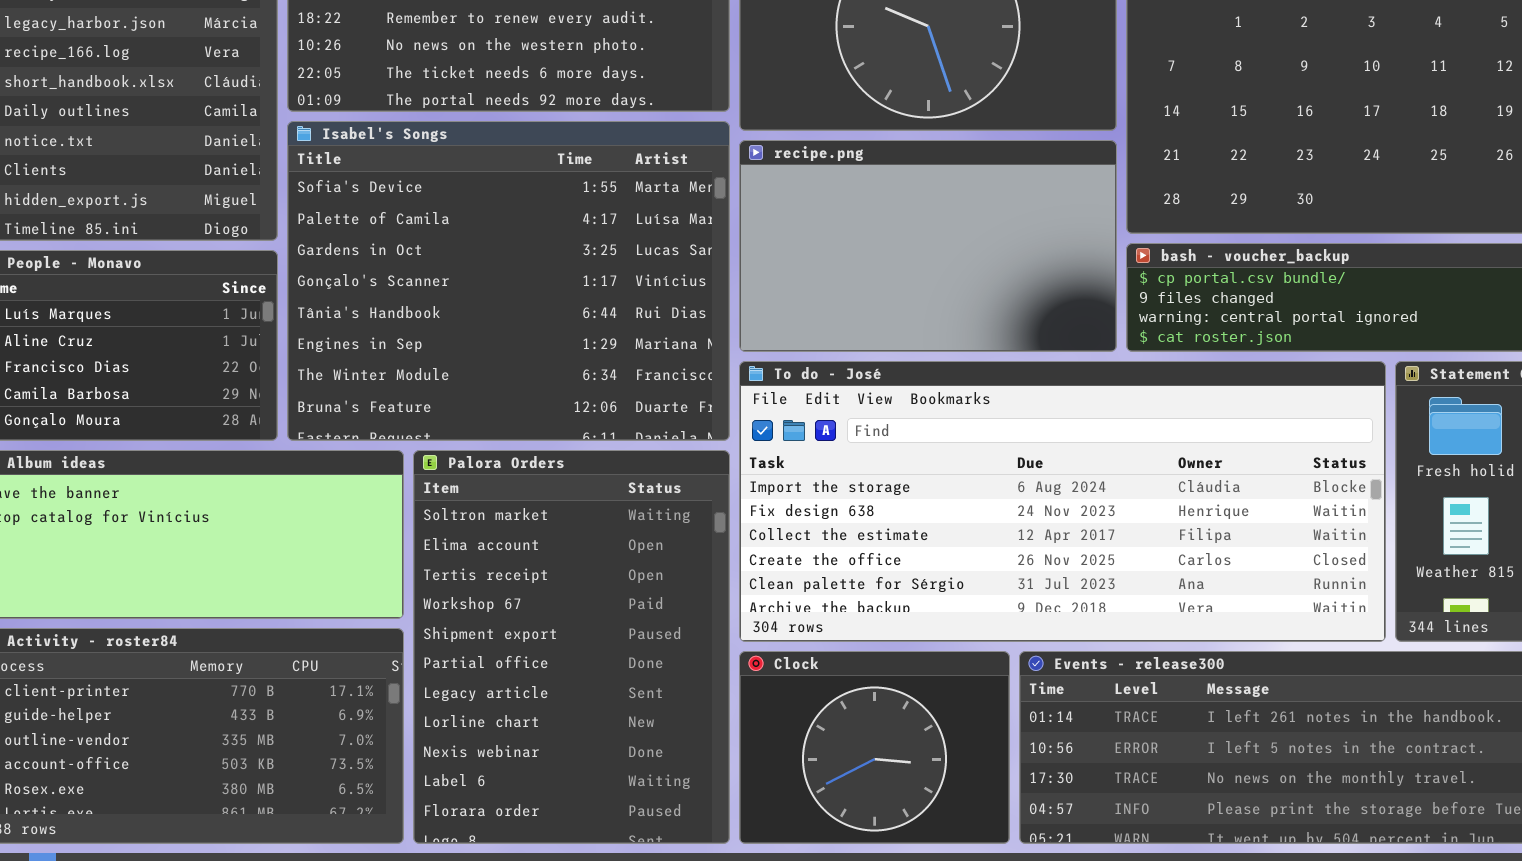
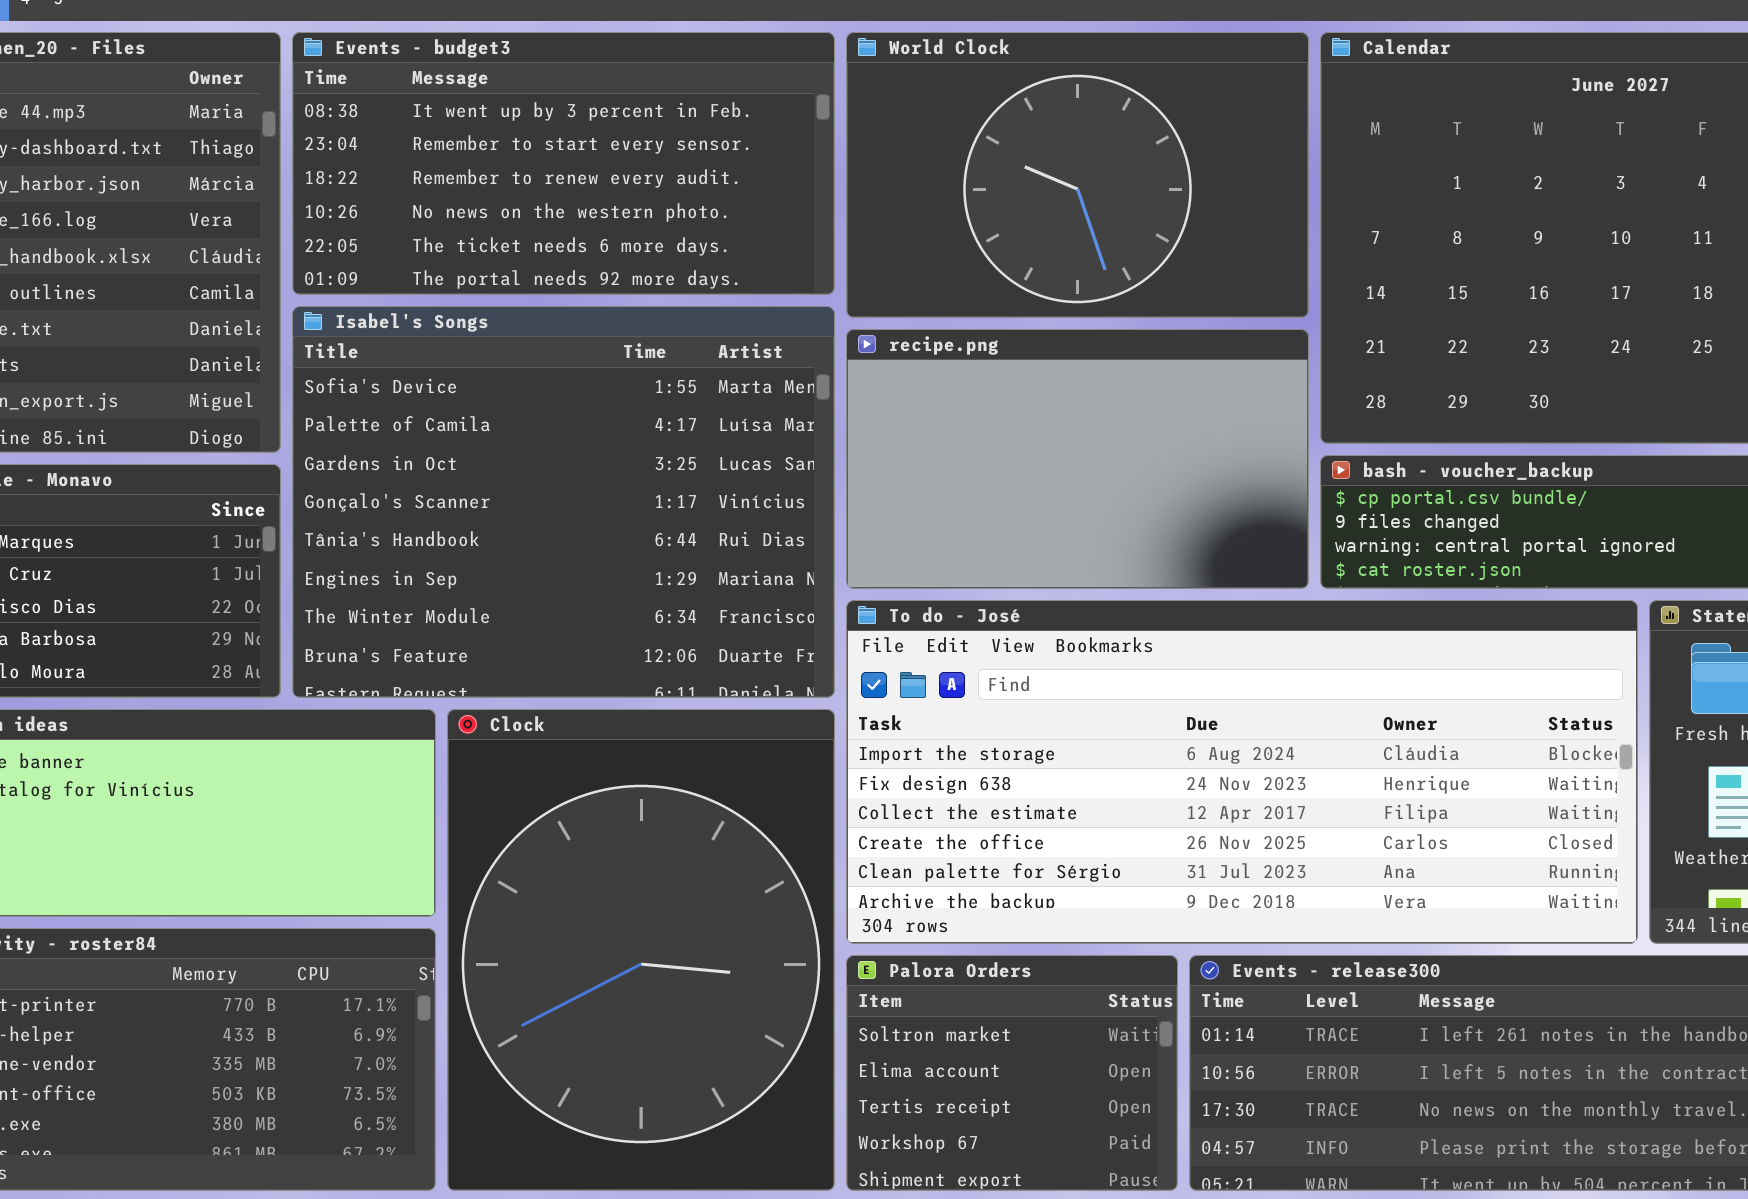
Palora Orders: [413,450,730,844] -> [846,955,1178,1191], moved, resized
Clock: [739,651,1010,844] -> [447,709,835,1191], moved, resized

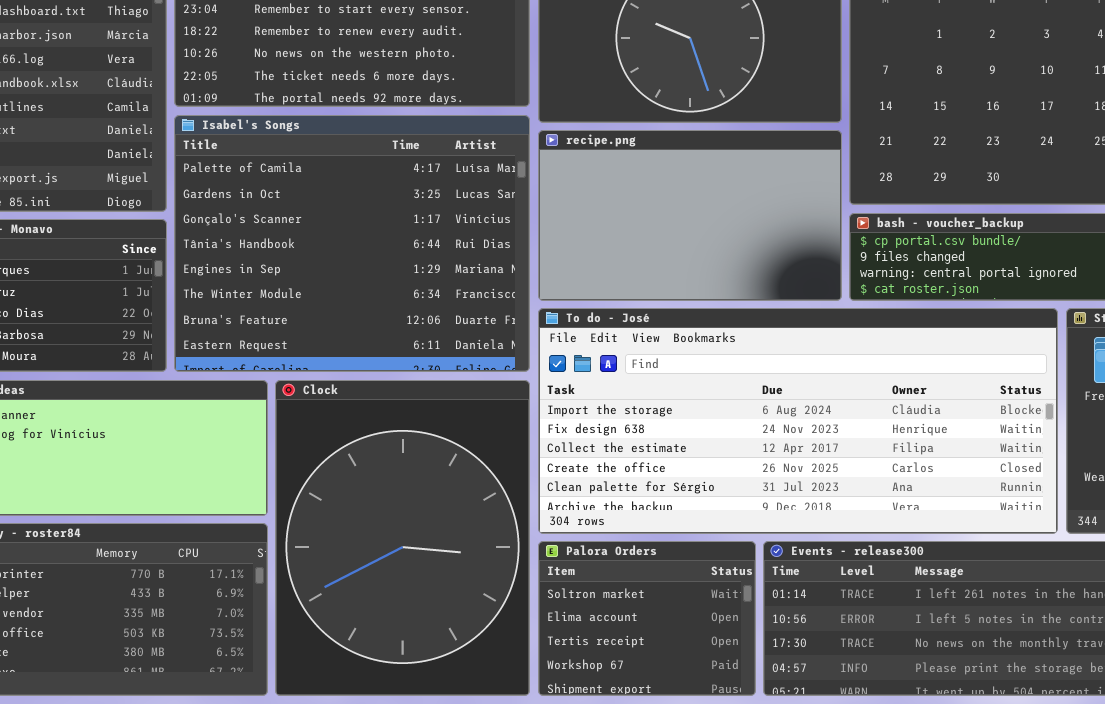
Isabel's Songs: [292,306,835,698] -> [174,115,530,372], scrolled down 1 row

